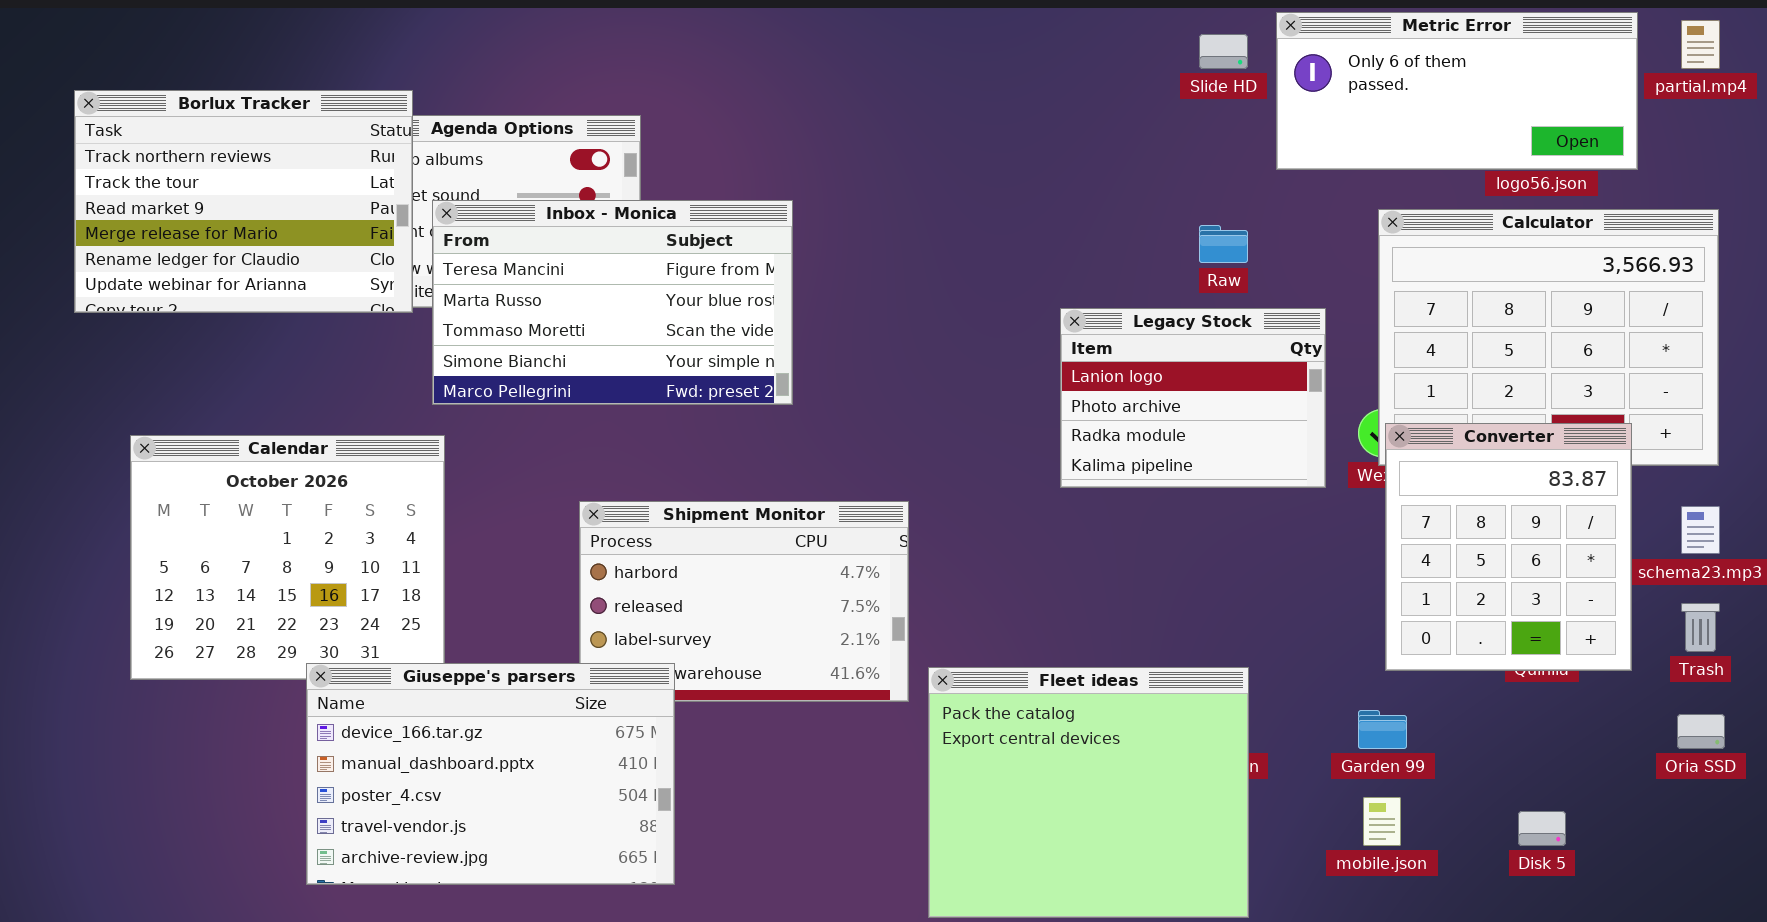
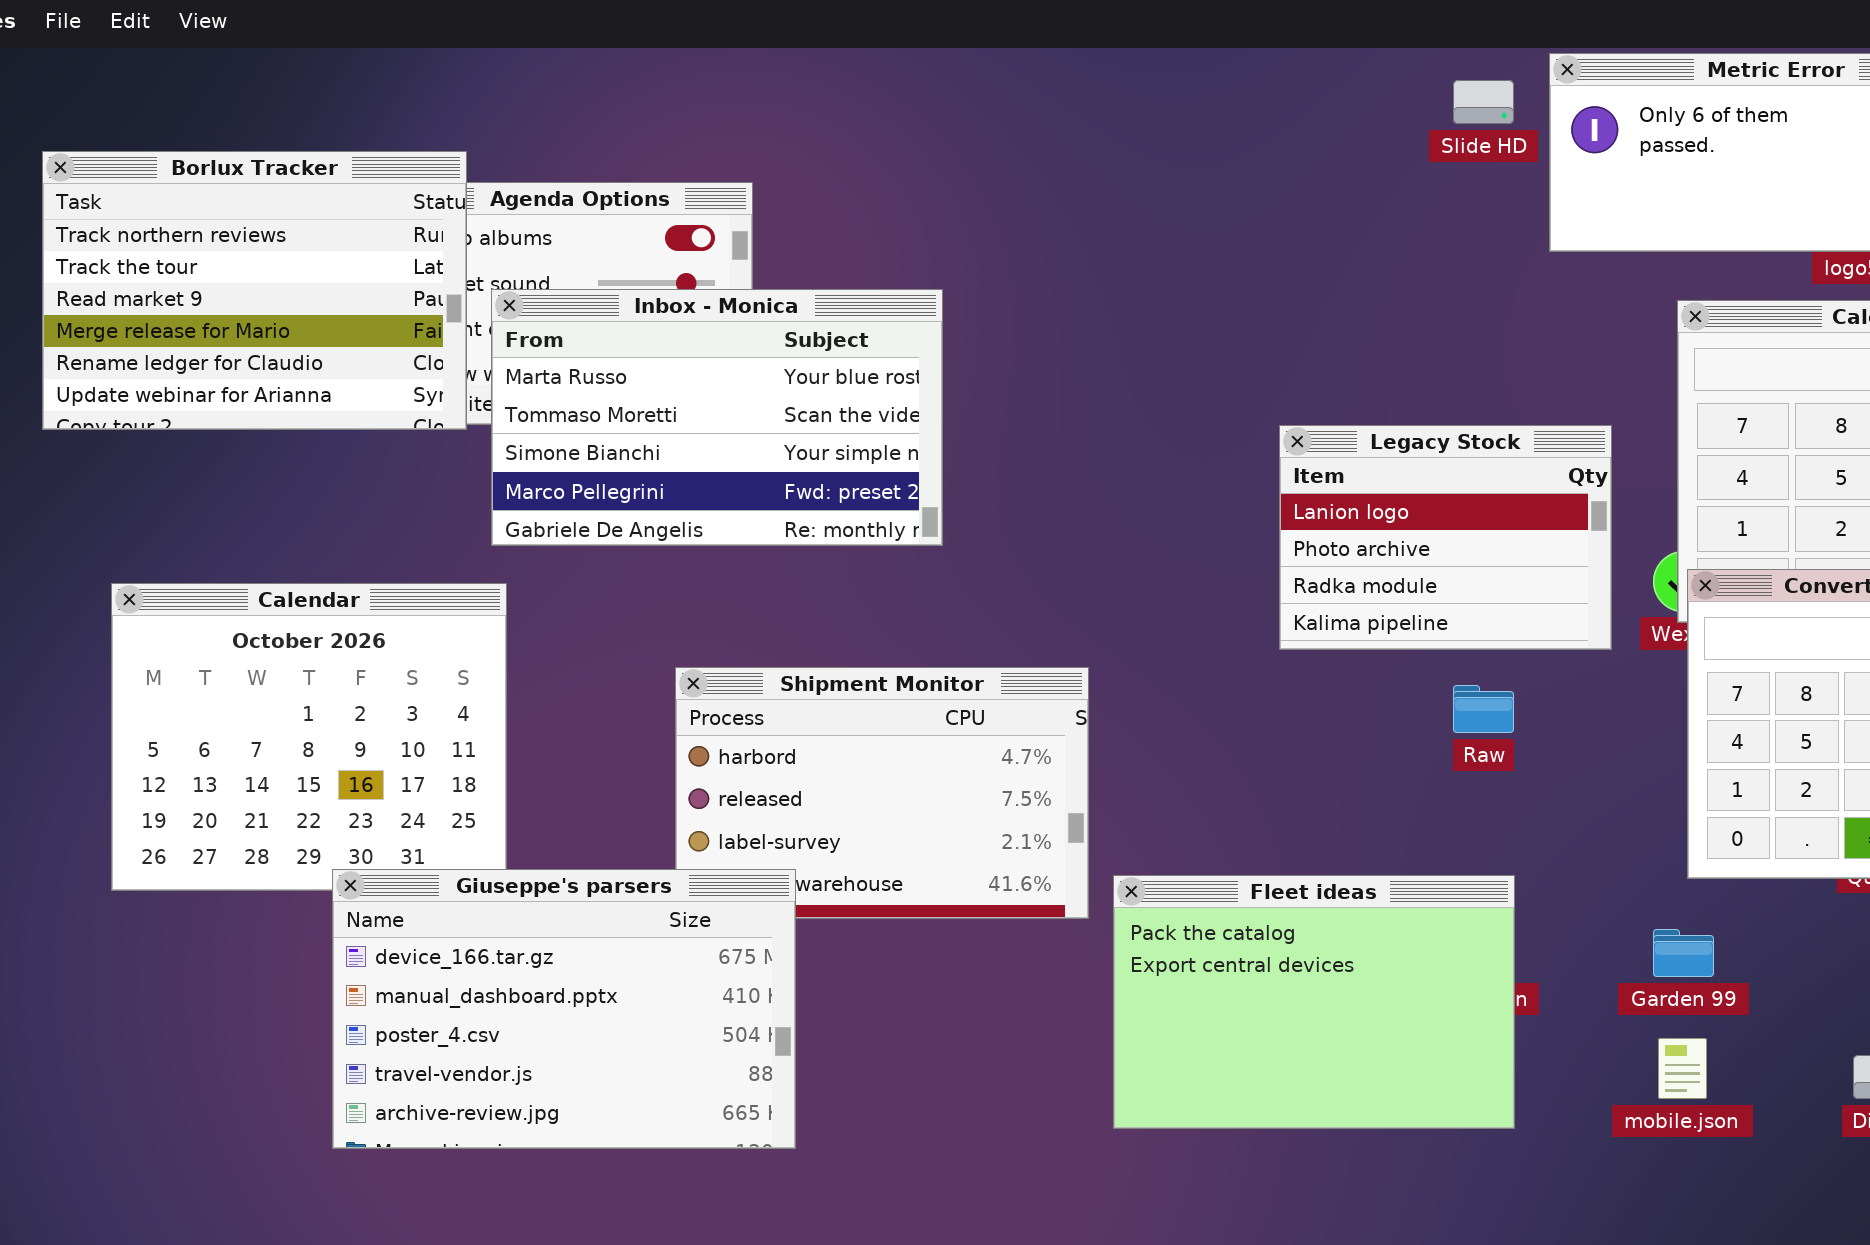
Inbox - Monica: [432,200,793,405] -> [491,289,943,546], scrolled down 1 row
Raw: [1199,225,1248,263] -> [1453,685,1514,733], moved
Fleet ideas: [928,667,1249,918] -> [1113,875,1515,1129], resized

